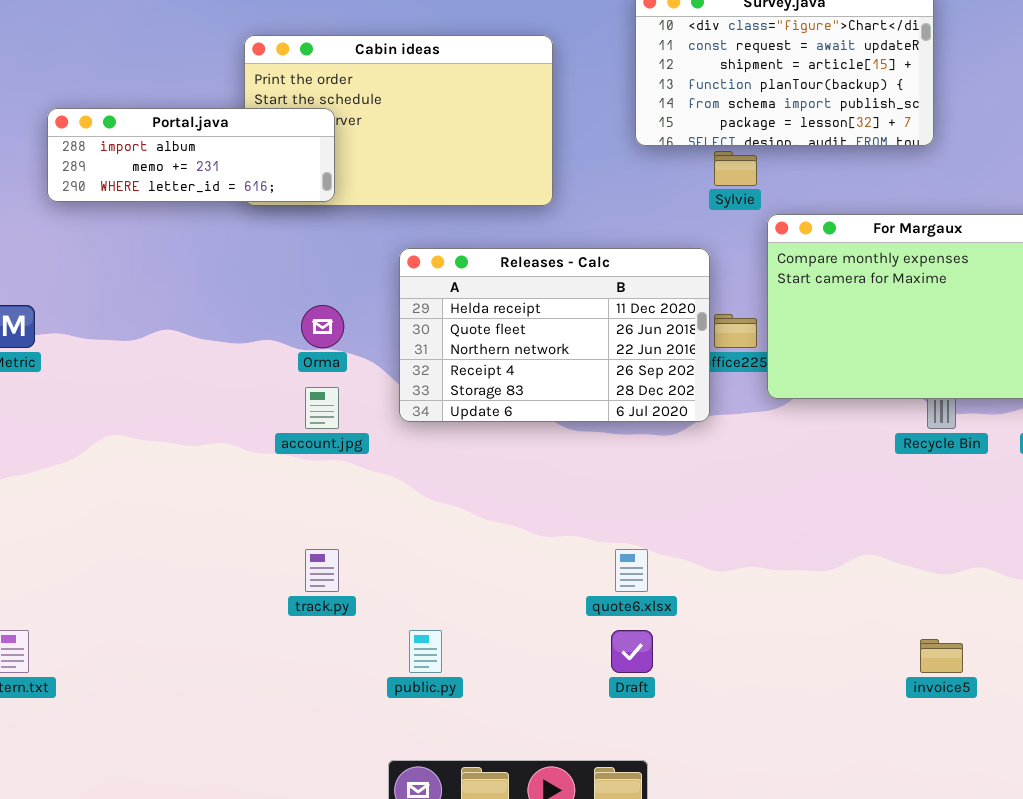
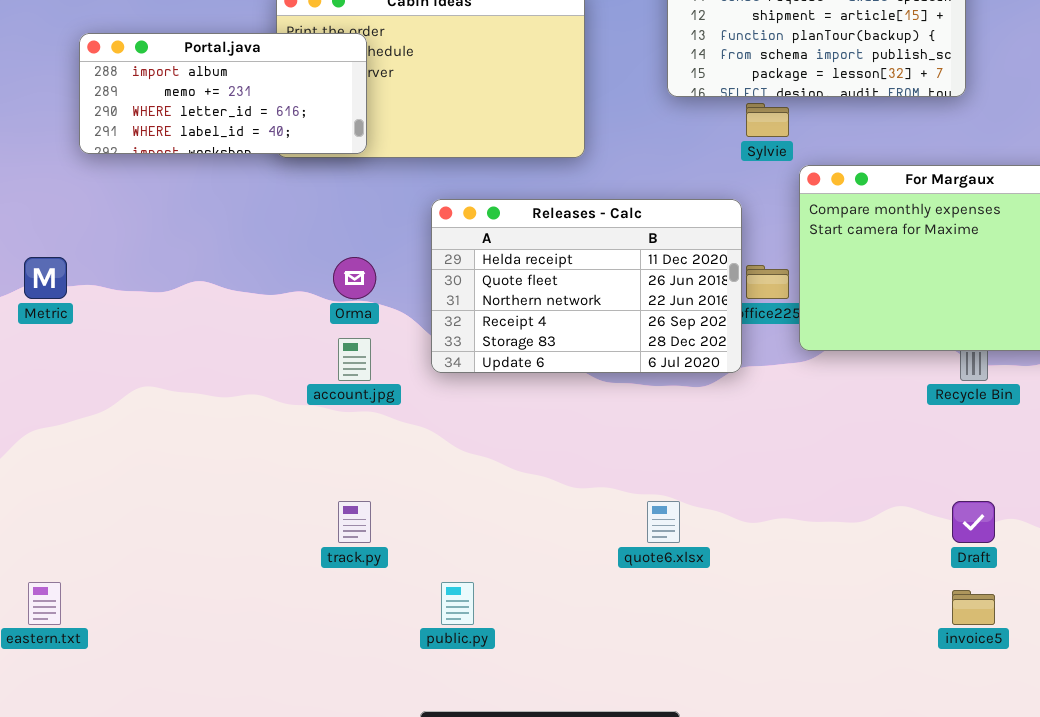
Portal.java: [47,108,335,202] -> [79,33,367,154], resized
Draft: [611,630,653,673] -> [952,501,995,543], moved

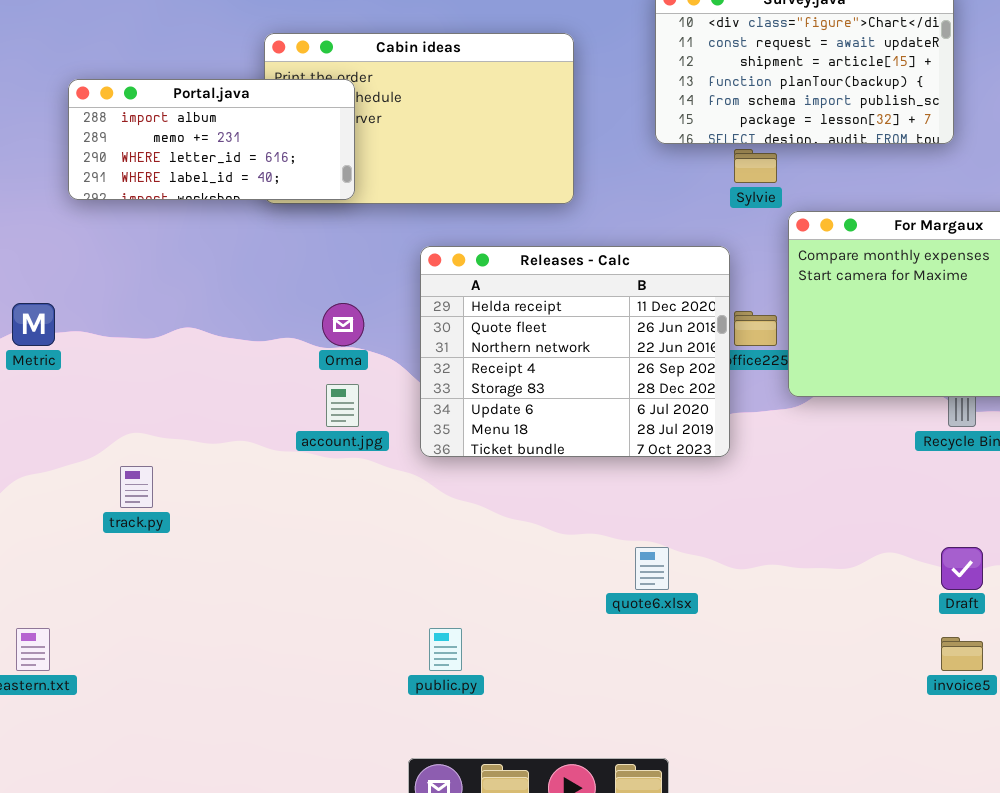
Releases - Calc: [431,199,742,373] -> [420,246,730,457], resized
track.py: [338,501,371,543] -> [120,466,153,508], moved

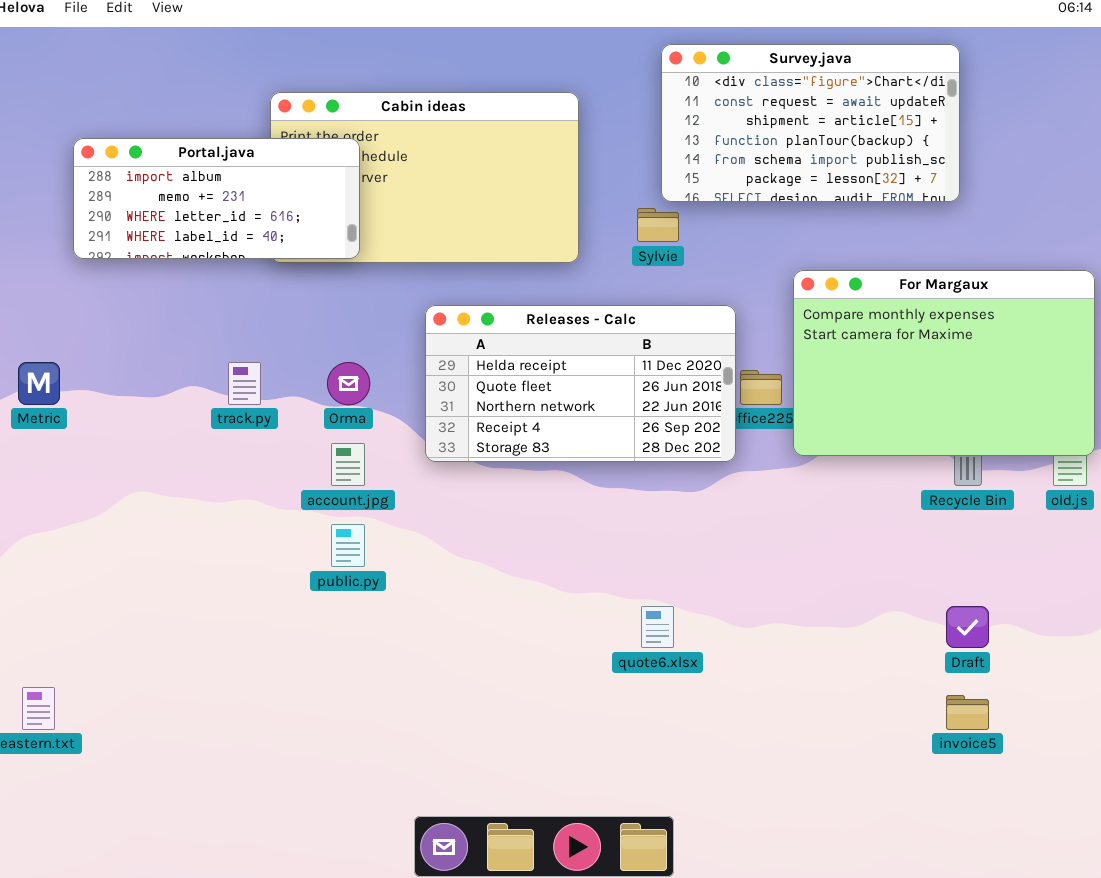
Sylvie: [734,149,777,183] -> [637,208,679,242], moved
Releases - Calc: [420,246,730,457] -> [425,305,736,462], resized
track.py: [120,466,153,508] -> [228,362,261,405], moved
public.py: [429,628,462,671] -> [331,524,365,567], moved

